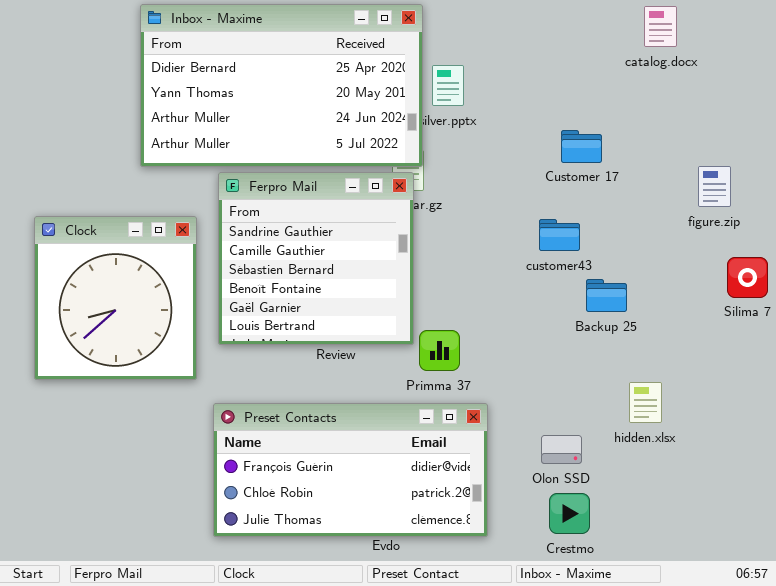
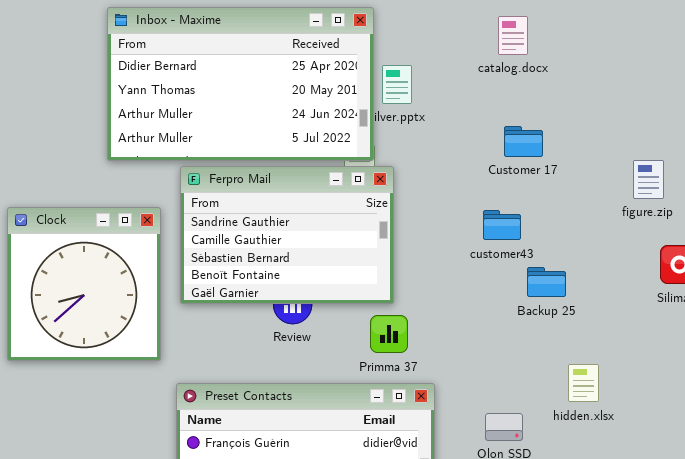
catalog.docx: [644,6,677,47] -> [498,16,528,55], moved
Ferpro Mail: [218,172,414,345] -> [180,166,394,304], resized

